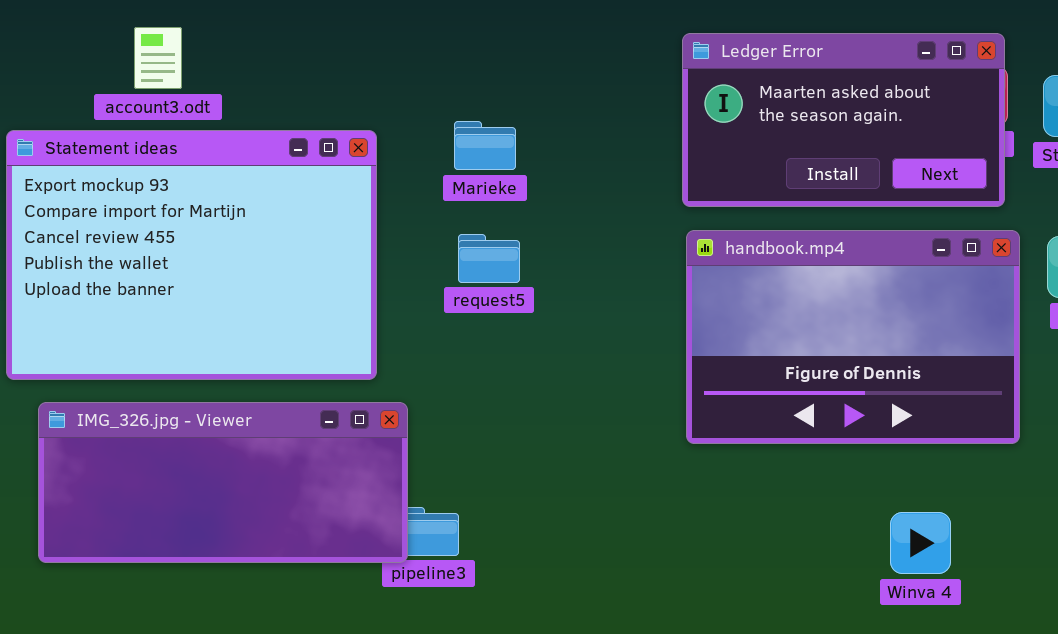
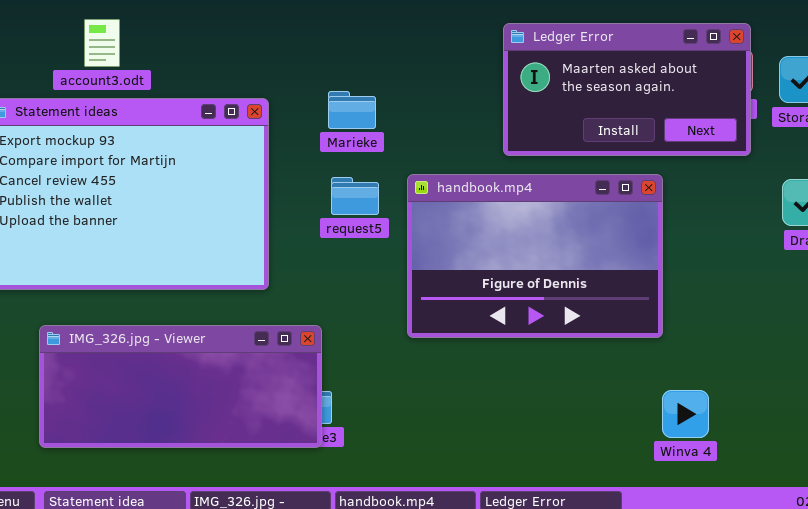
handbook.mp4: [686,230,1020,444] -> [407,174,663,338], moved
IMG_326.jpg - Viewer: [38,402,408,563] -> [39,325,322,448], moved

